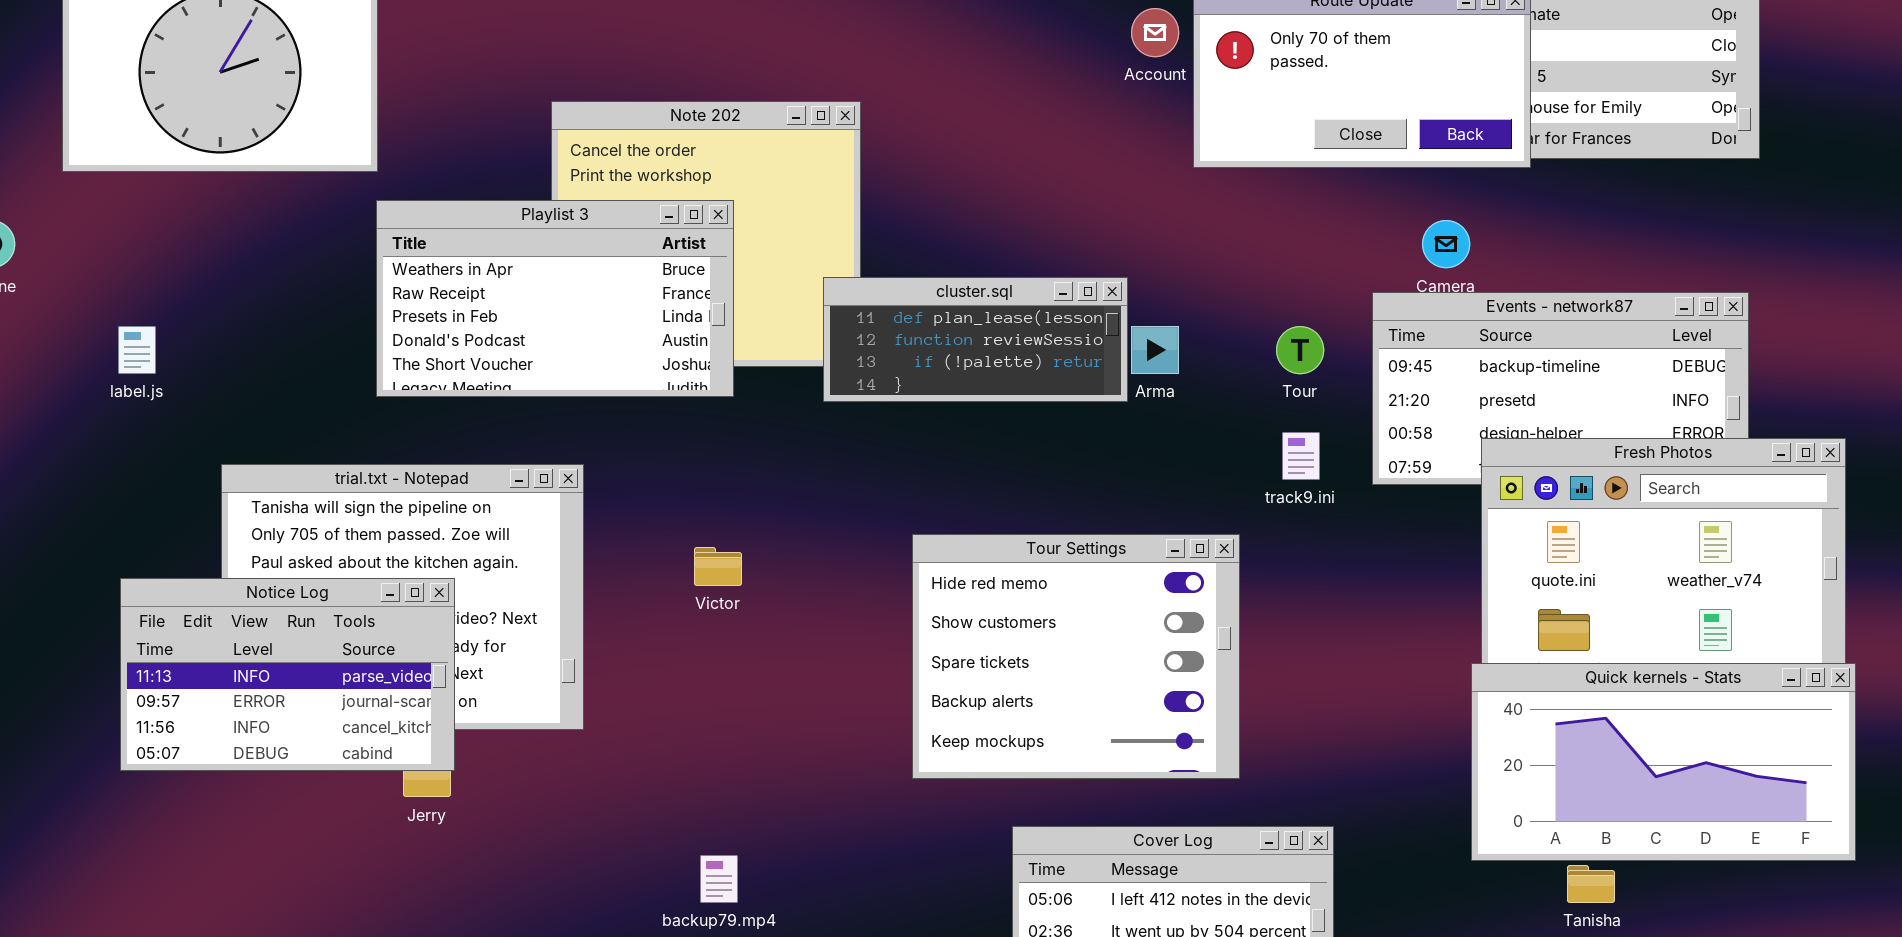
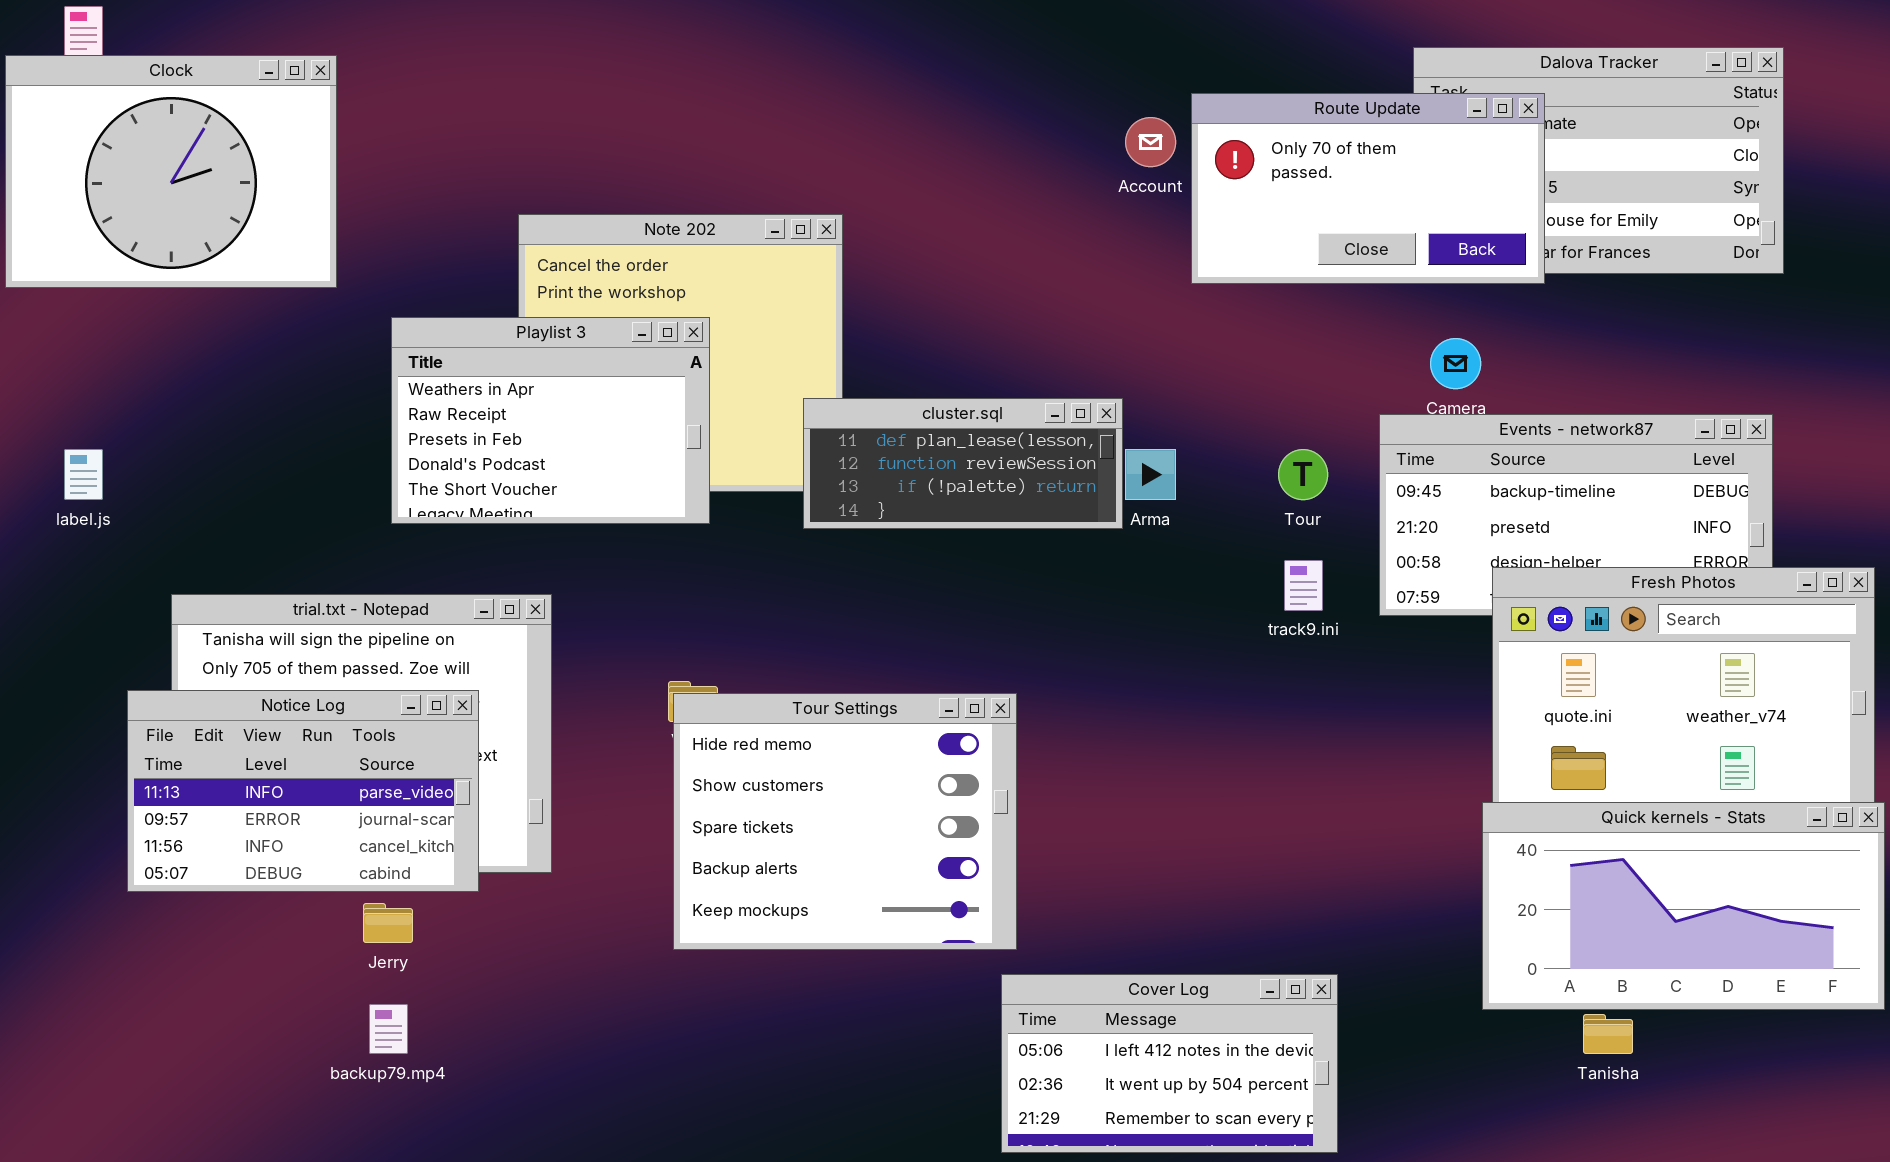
Playlist 3: [376,200,734,397] -> [391,317,710,524], resized
Tour Settings: [912,534,1240,779] -> [673,693,1017,950], moved
Notice Log: [120,578,455,771] -> [127,690,479,892], moved
backup79.mp4: [700,855,738,903] -> [369,1004,408,1054], moved

